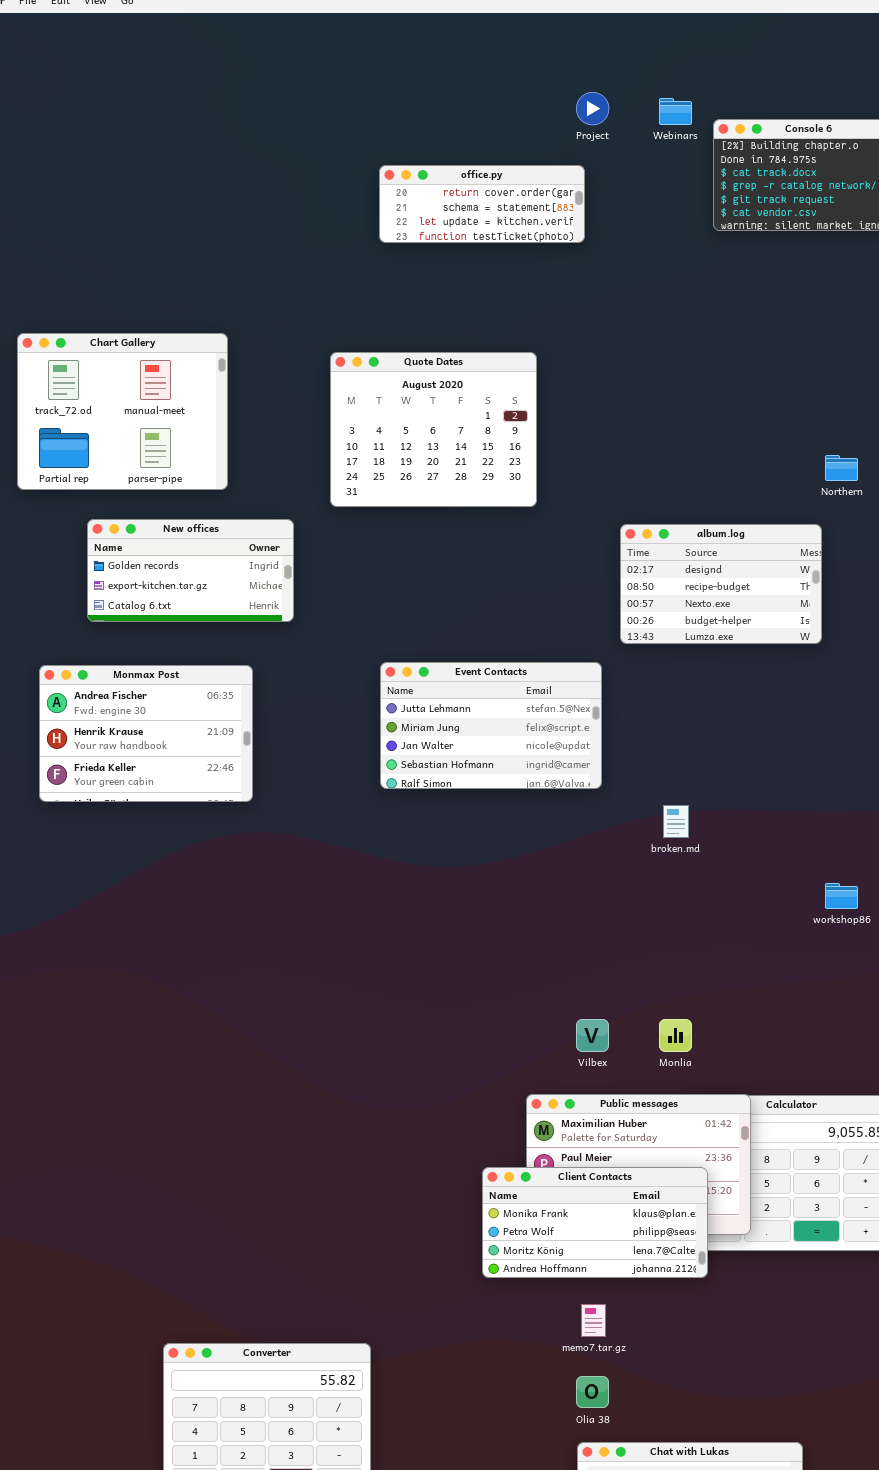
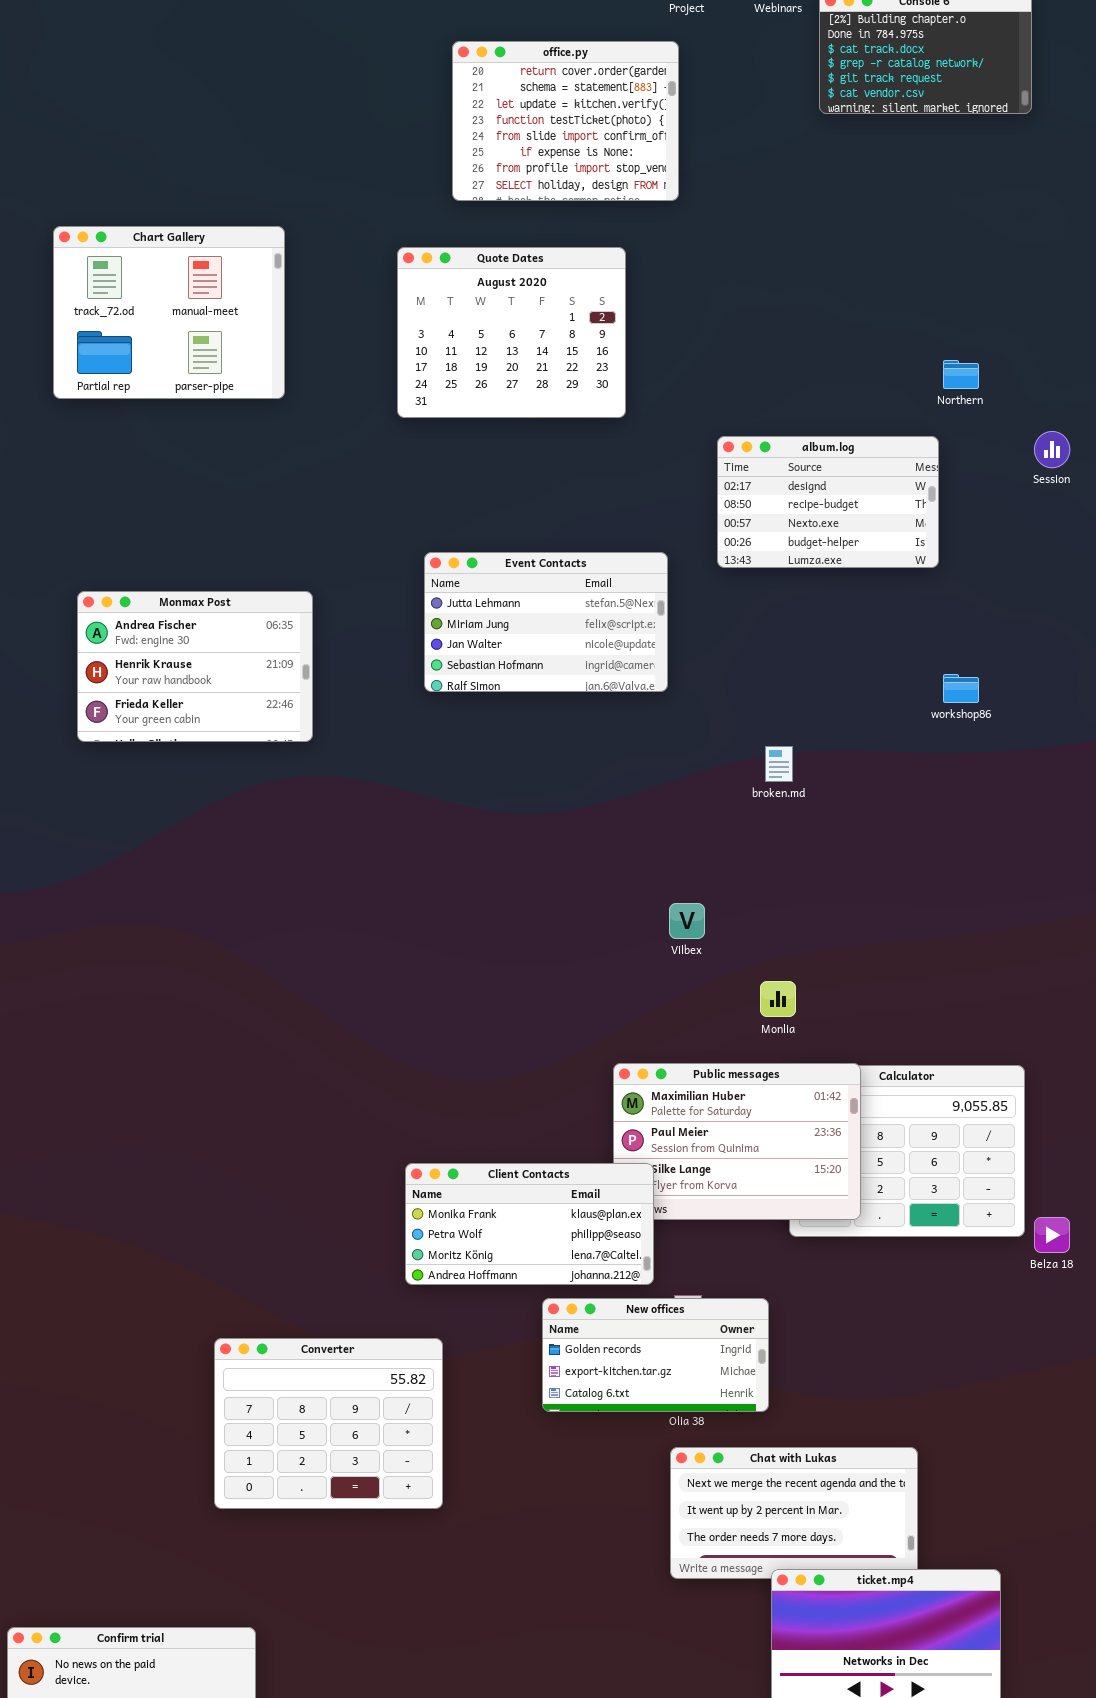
office.py: [379,165,585,243] -> [452,41,679,201], resized
New offices: [87,519,294,622] -> [542,1298,769,1412], moved
Event Contacts: [380,662,602,789] -> [424,552,668,692], moved
workshop86: [825,883,858,909] -> [943,674,979,703], moved
Vilbex: [576,1019,609,1052] -> [669,903,705,939], moved
Client Contacts: [482,1167,708,1278] -> [405,1163,654,1285], moved

